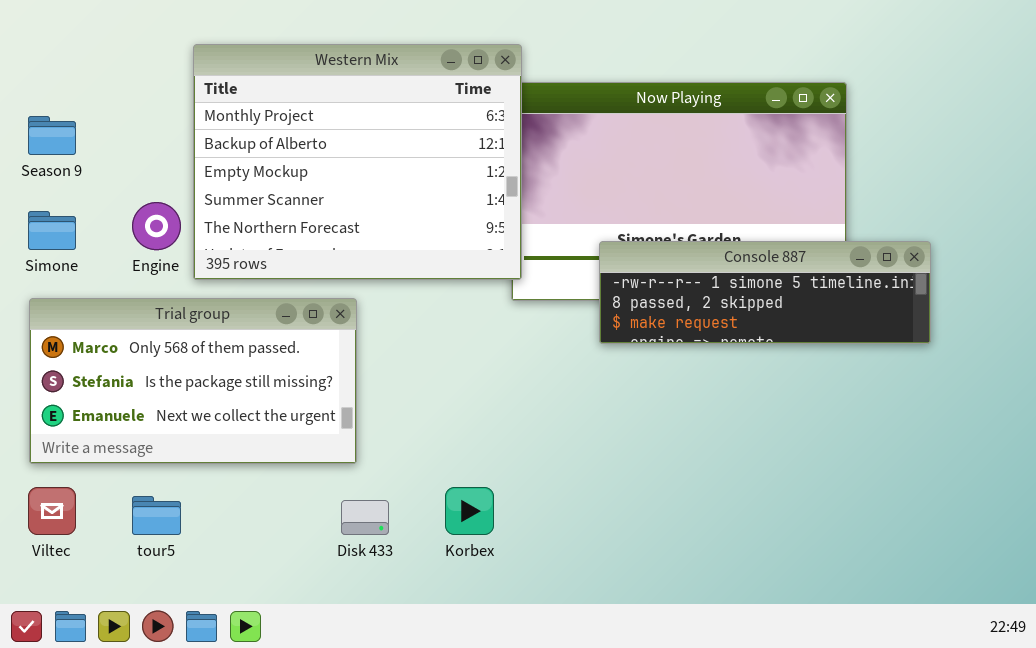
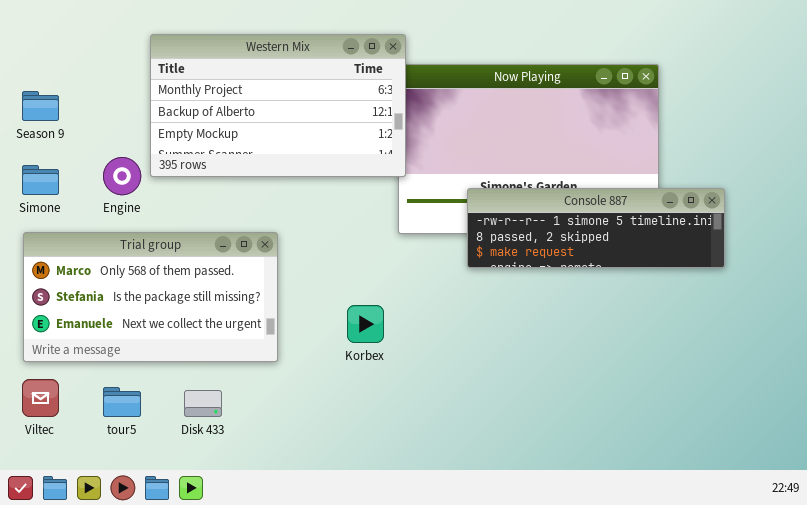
Western Mix: [193,44,522,280] -> [150,34,406,177], resized
Korbex: [445,487,494,535] -> [347,305,384,343], moved
Disk 433: [341,500,389,535] -> [184,390,222,417], moved

